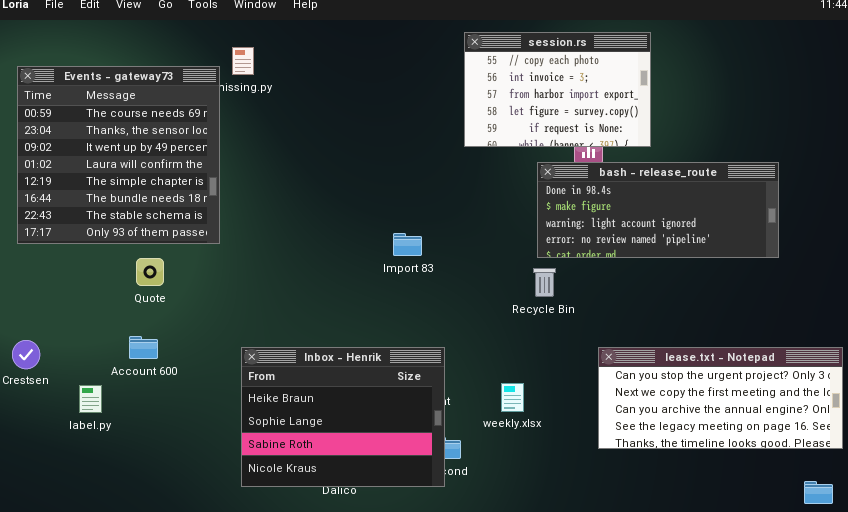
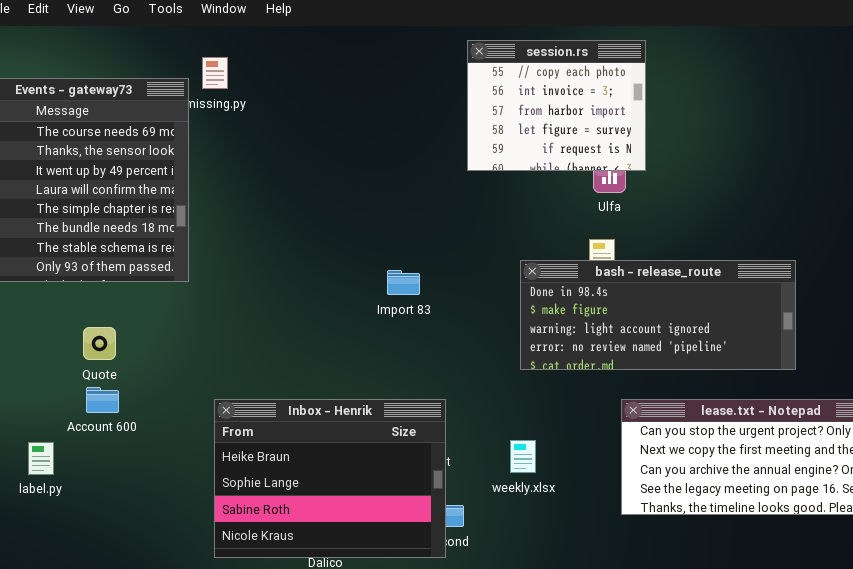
session.rs: [464,32,651,147] -> [467,40,646,171], resized
bash - release_route: [537,162,779,258] -> [520,260,796,370], moved
Quote: [136,258,164,286] -> [83,327,116,360], moved

